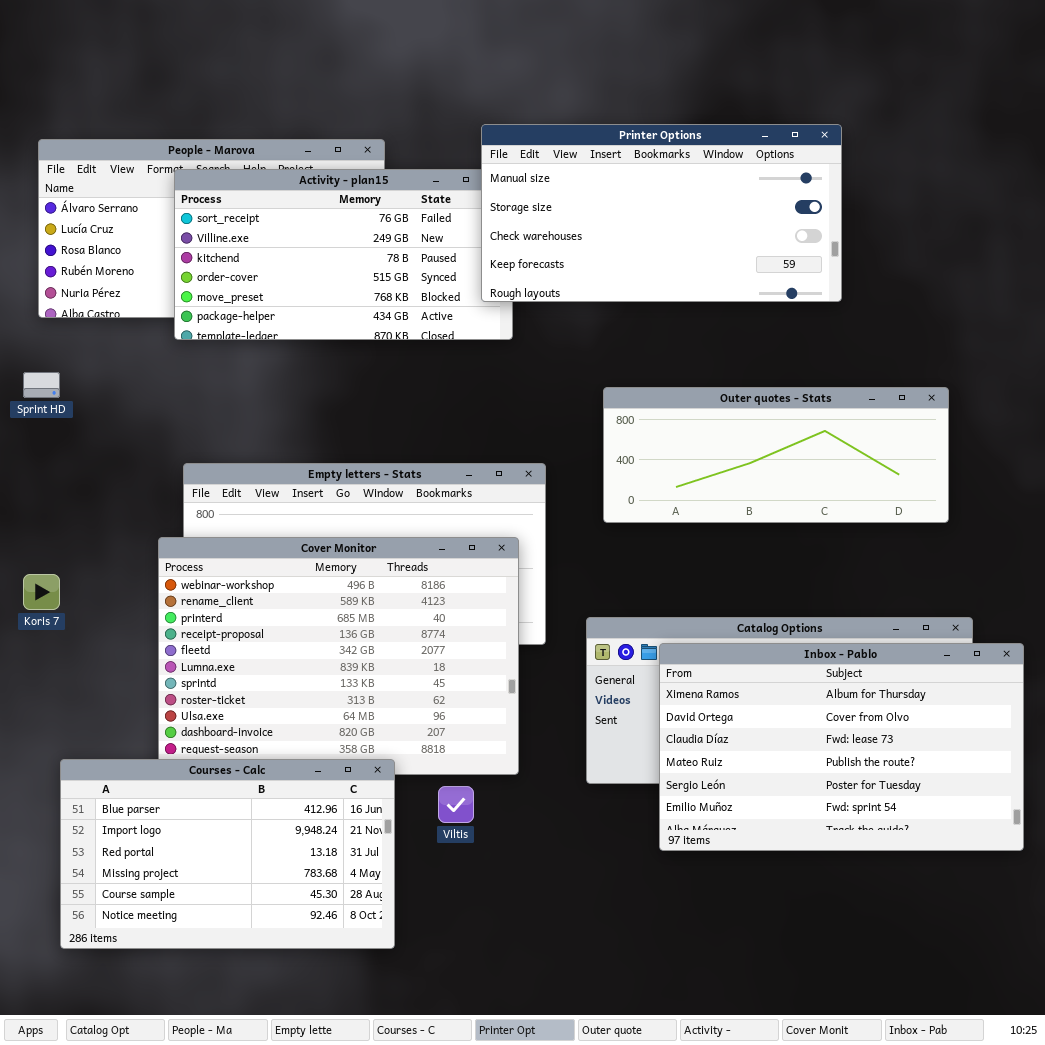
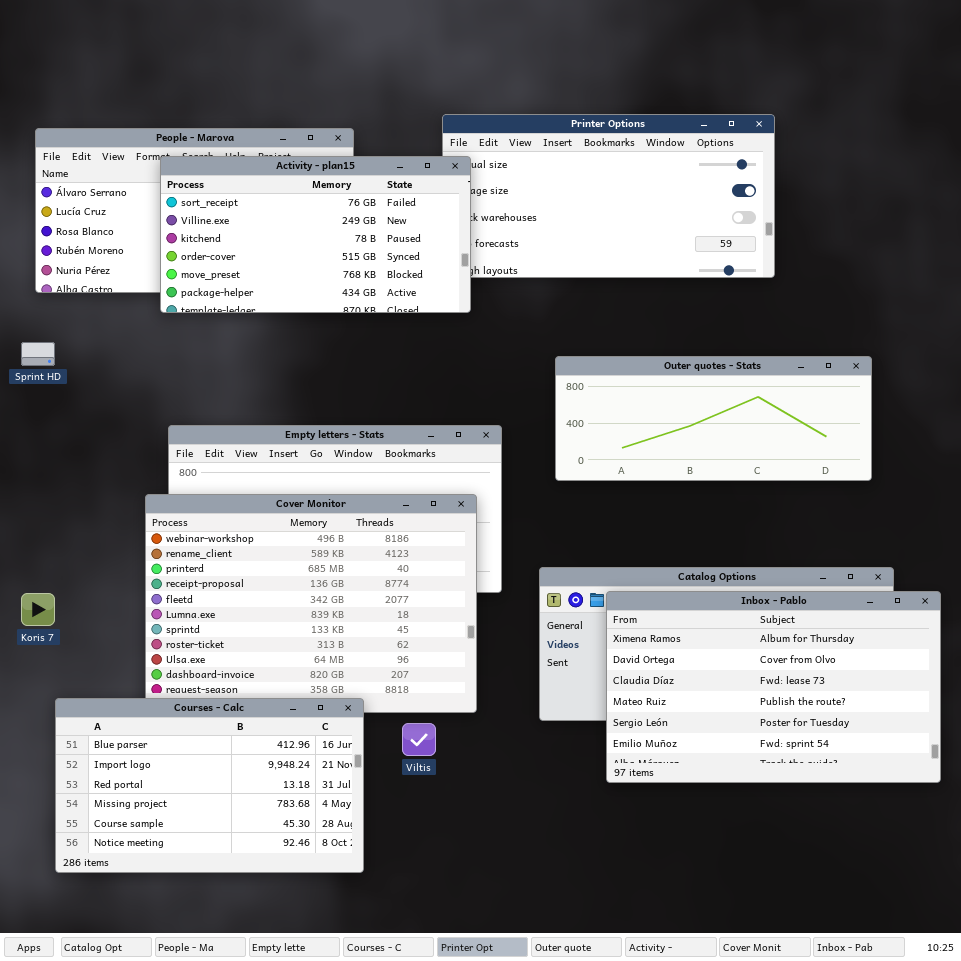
Activity - plan15: [174,169,513,340] -> [160,156,471,313], raised
Koris 7: [23,574,60,610] -> [21,593,55,626], moved

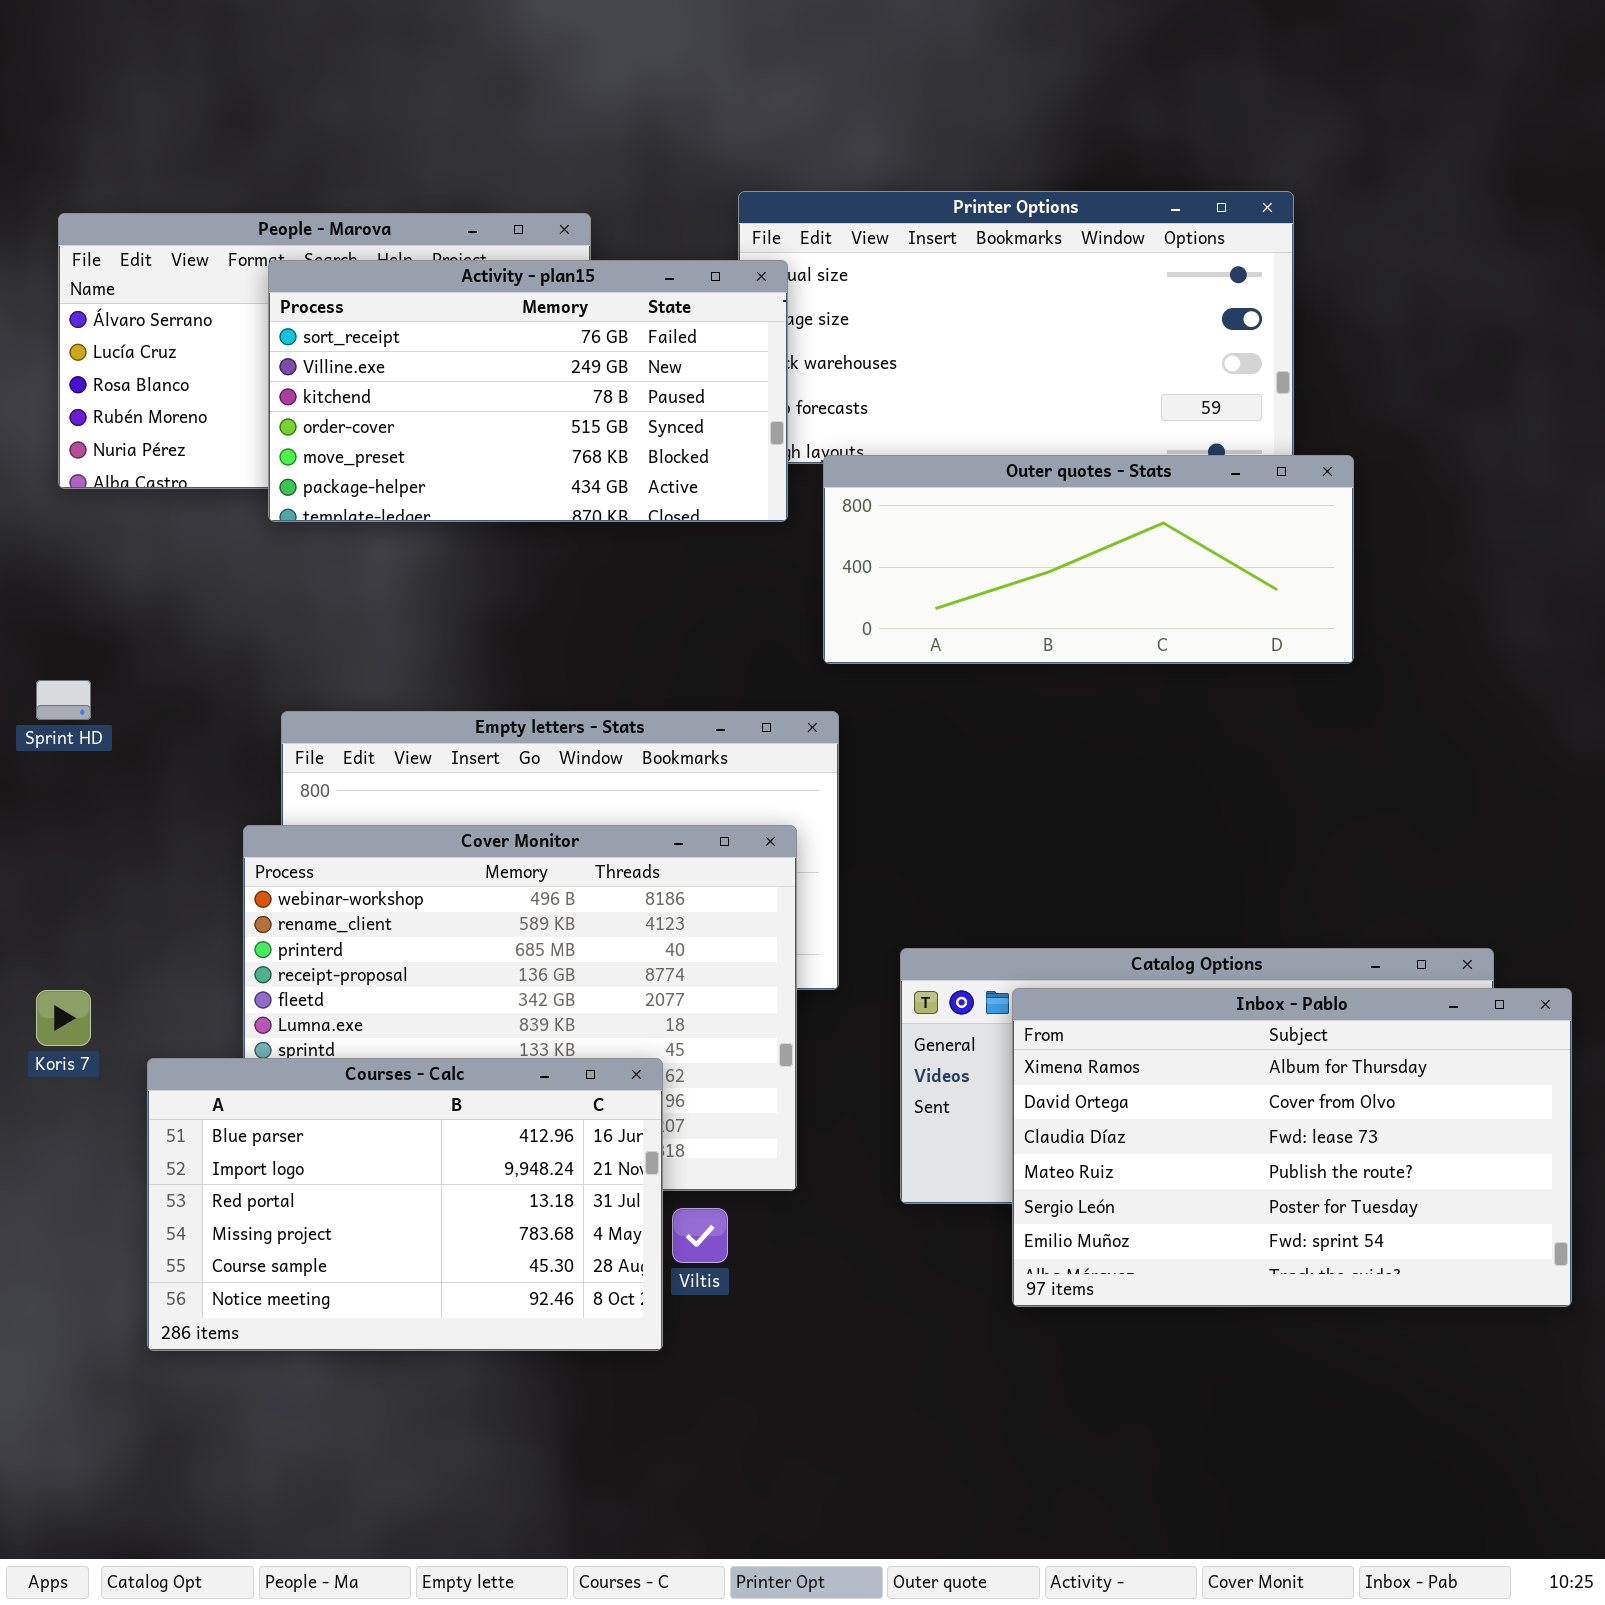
Sprint HD: [21,342,55,366] -> [36,680,91,720], moved
Outer quotes - Stats: [555,356,872,481] -> [823,455,1354,664], moved
Courses - Calc: [55,698,364,873] -> [147,1058,663,1351], moved

